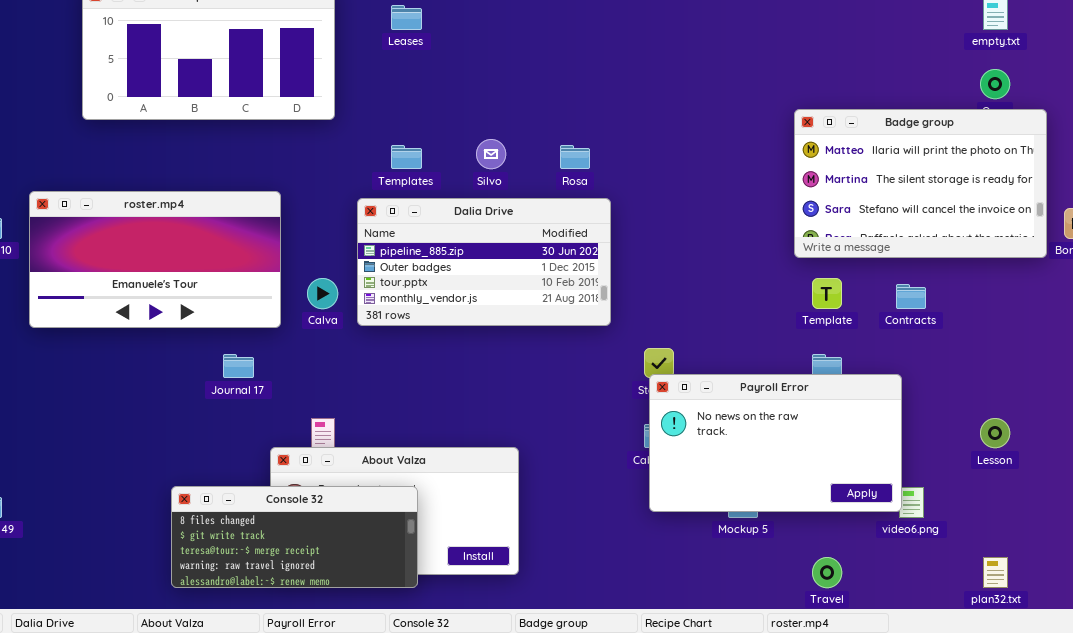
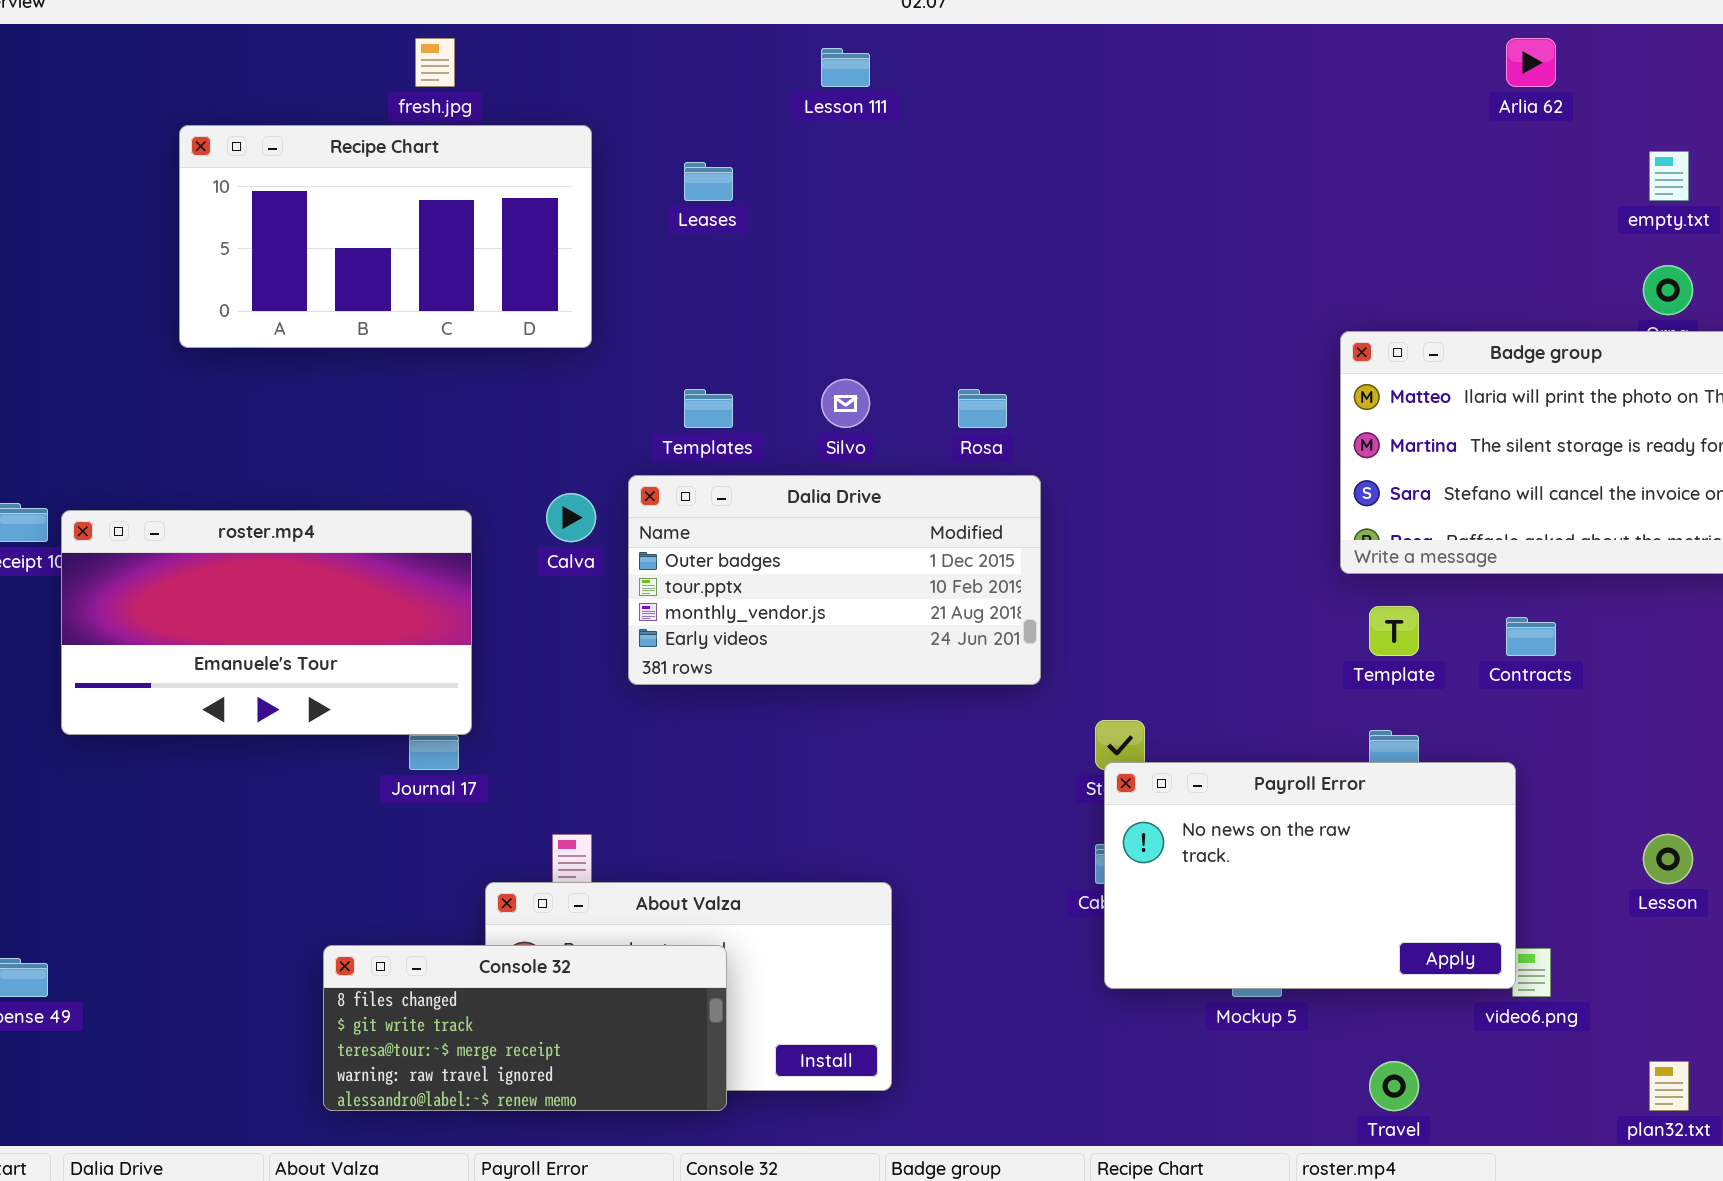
roster.mp4: [29,191,281,328] -> [61,510,472,735], moved
Dalia Drive: [357,198,611,326] -> [628,475,1041,685], scrolled down 1 row
Calva: [307,278,338,309] -> [546,493,596,542], moved

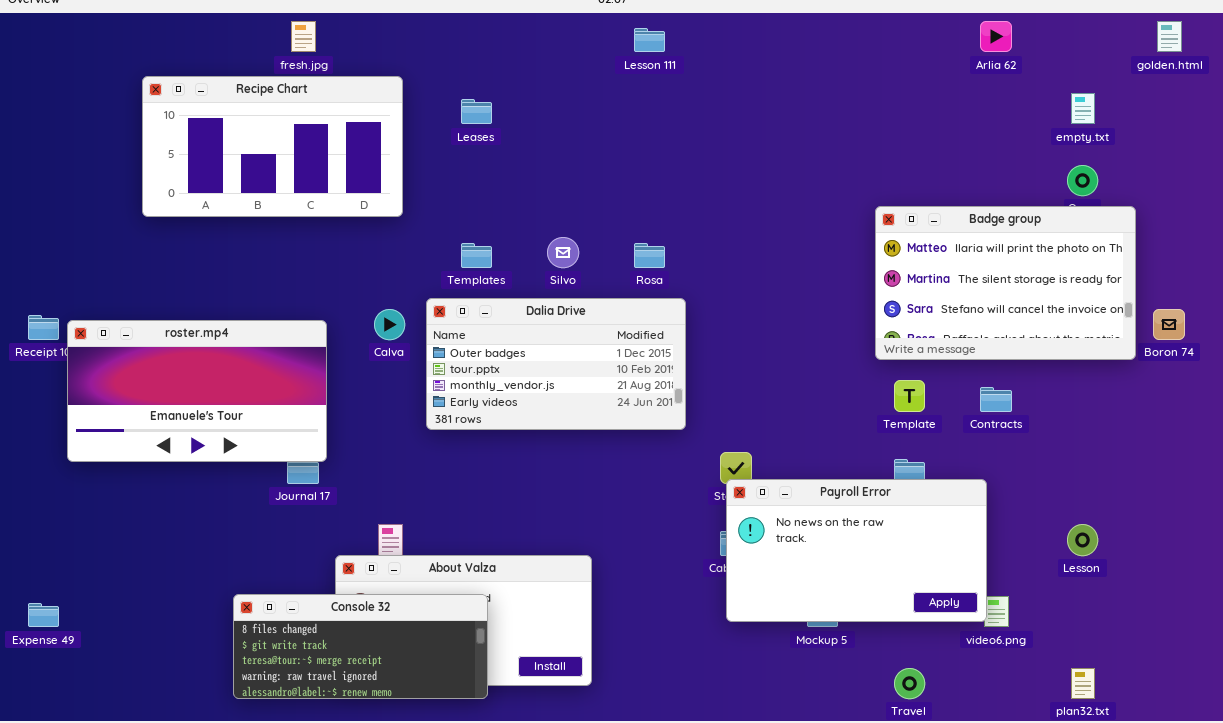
Lesson 111: [821,48,870,87] -> [634,28,665,52], moved

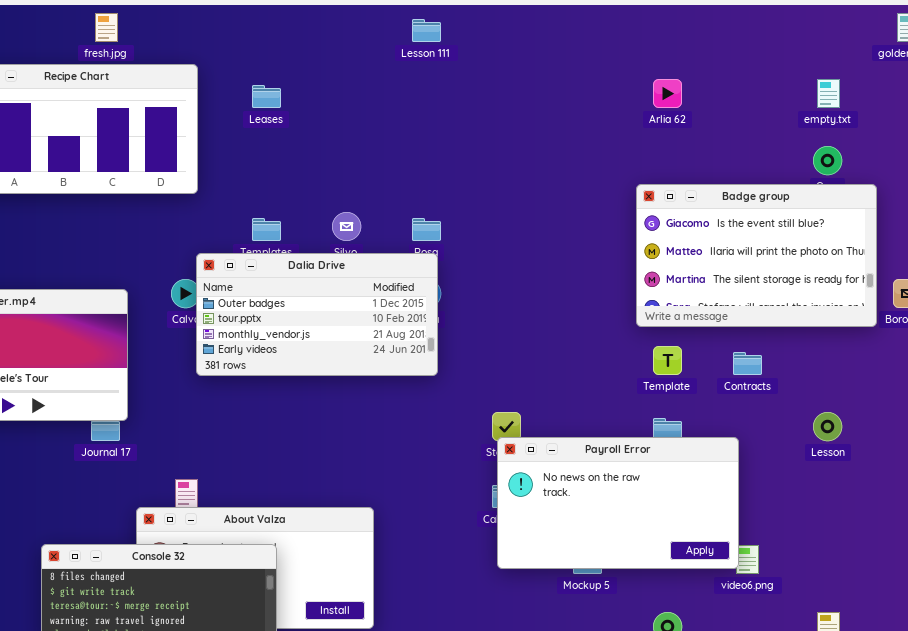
Arlia 62: [980,21,1012,52] -> [653,79,682,108], moved
Badge group: [875,206,1136,360] -> [636,184,877,327], scrolled up 1 row
Dalia Drive: [426,298,686,430] -> [196,253,438,376], moved
Lesson: [1067,524,1098,556] -> [813,412,842,441], moved

